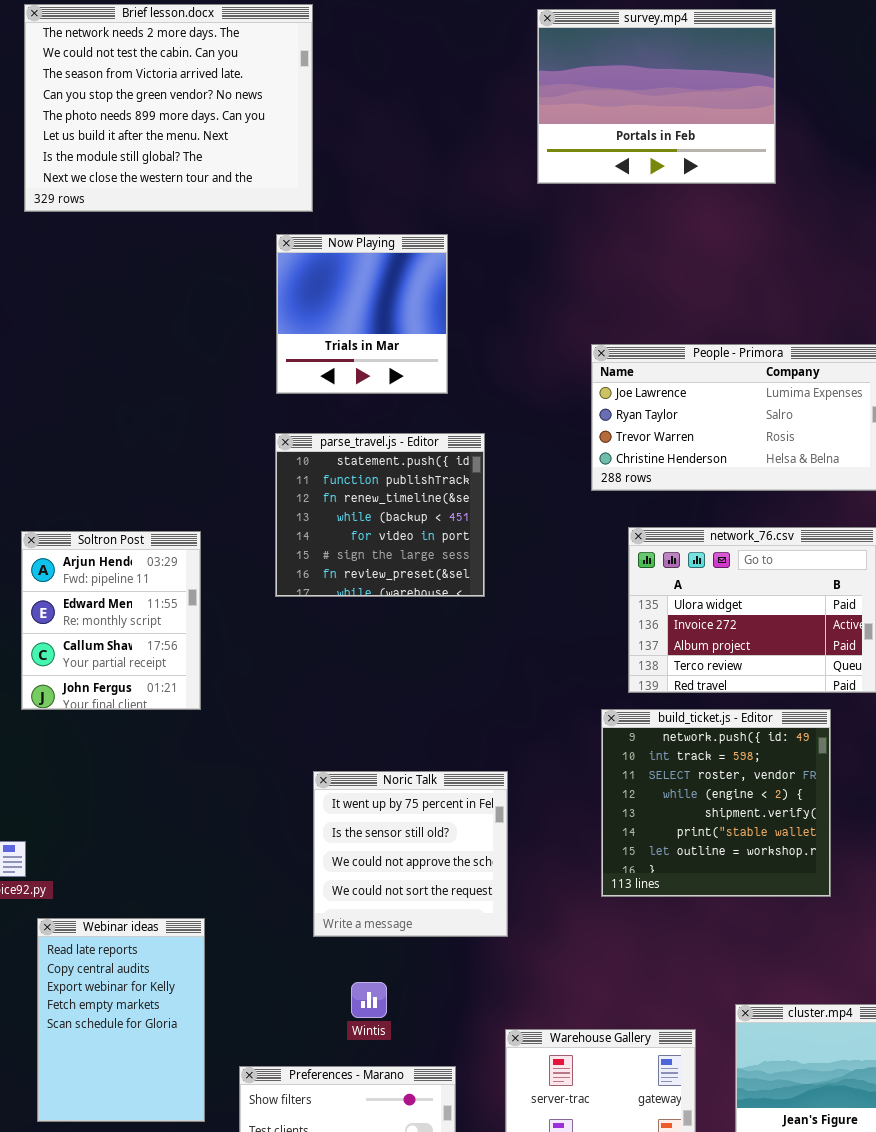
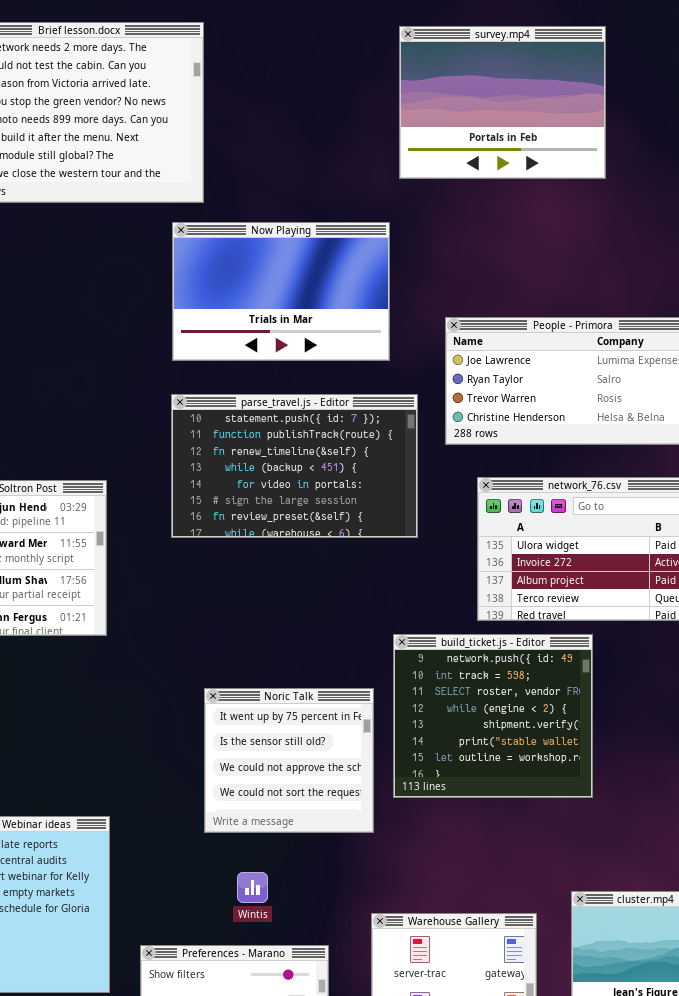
Now Playing: [276,234,448,394] -> [172,222,390,361], resized
parse_travel.js - Editor: [275,433,485,597] -> [171,394,418,538], resized
build_ticket.js - Editor: [601,709,831,897] -> [393,634,593,798], moved

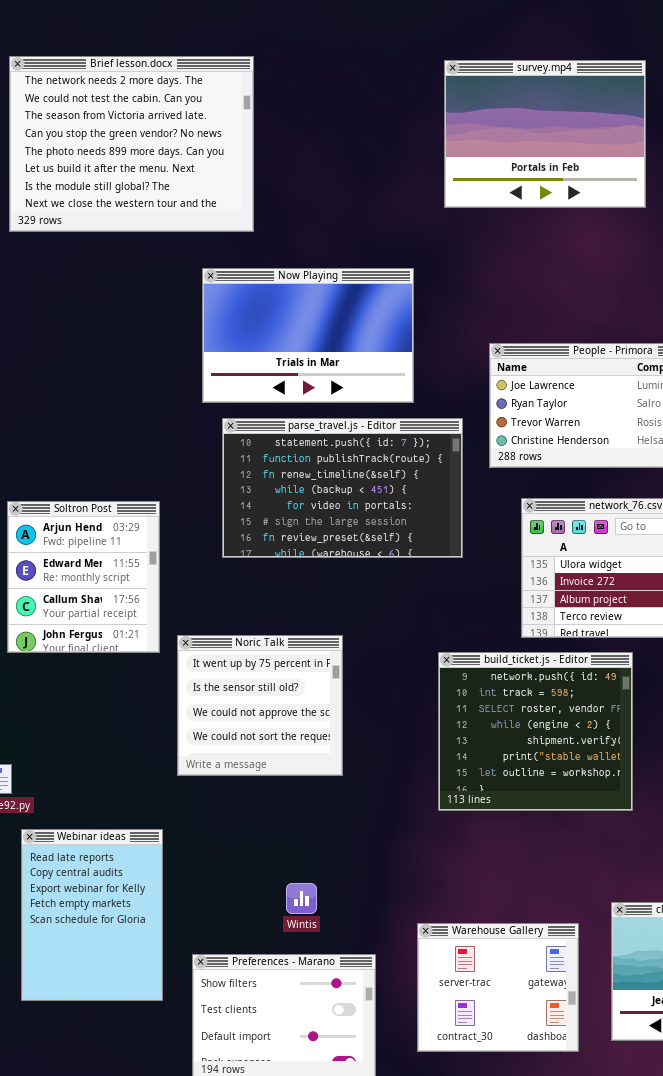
Now Playing: [172,222,390,361] -> [202,268,414,403], moved
Noric Talk: [204,688,374,833] -> [177,635,343,776], moved

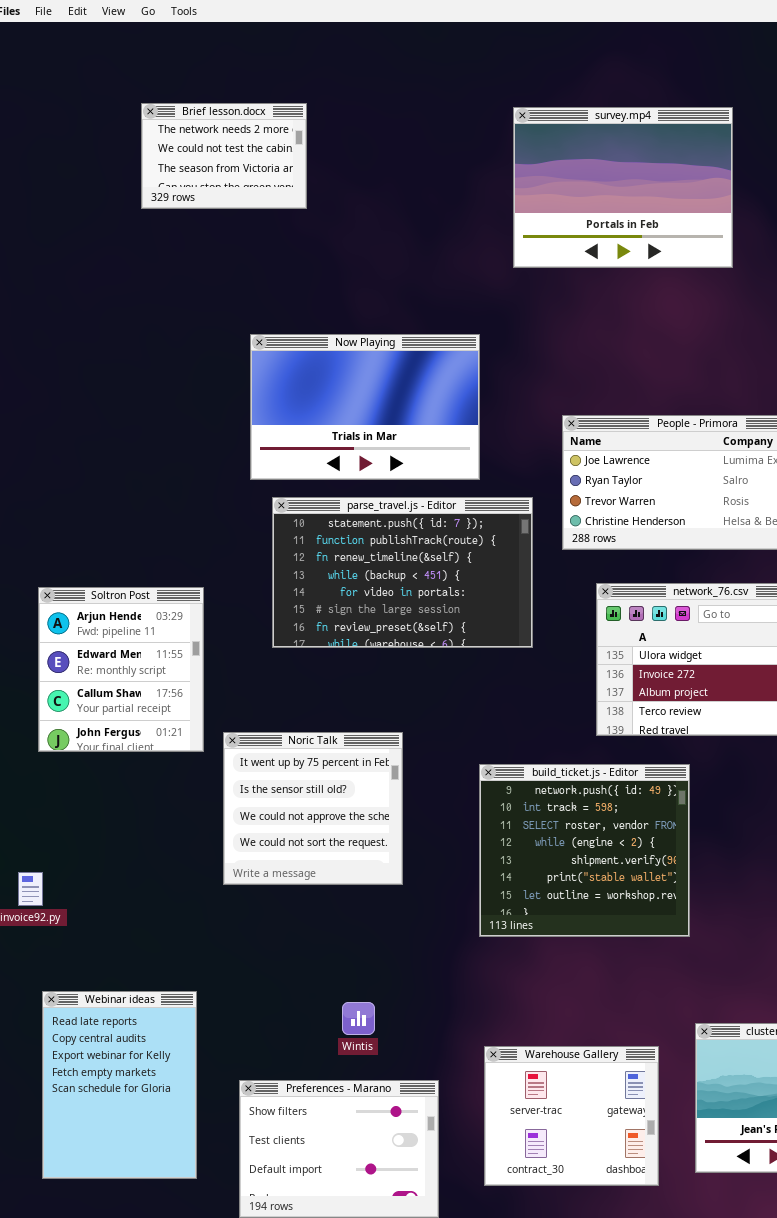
Brief lesson.docx: [9,56,254,232] -> [141,103,307,209], resized
build_ticket.js - Editor: [438,652,633,811] -> [479,764,690,937], moved
Webinar ideas: [21,829,163,1001] -> [42,991,197,1179], moved

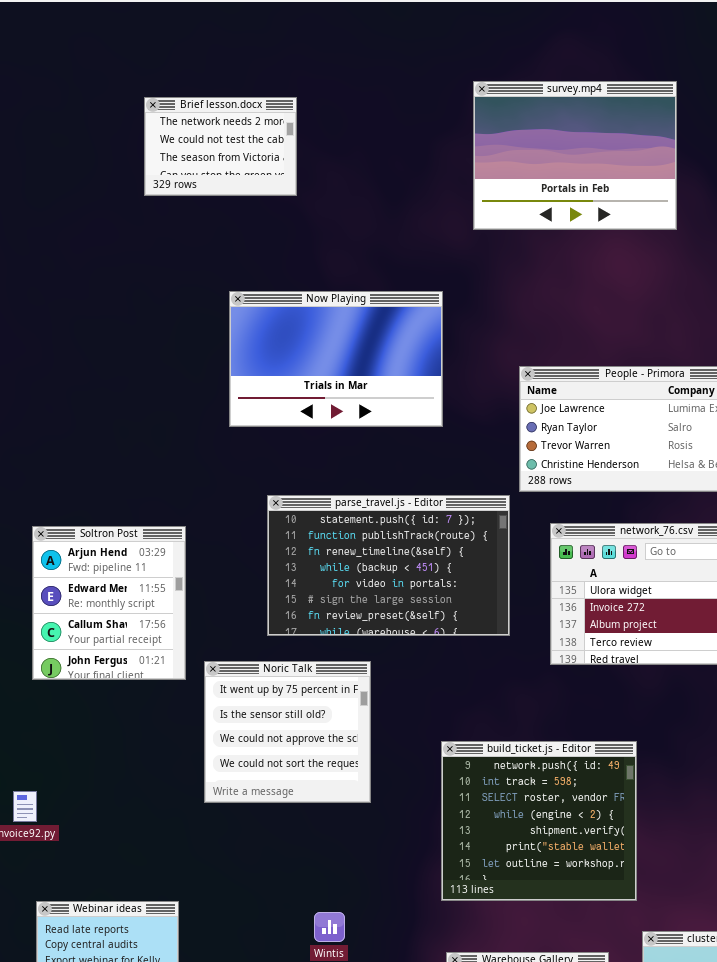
Brief lesson.docx: [141,103,307,209] -> [144,97,297,196], moved
parse_travel.js - Editor: [272,497,533,648] -> [267,495,510,636], moved
build_ticket.js - Editor: [479,764,690,937] -> [441,741,637,901], moved

